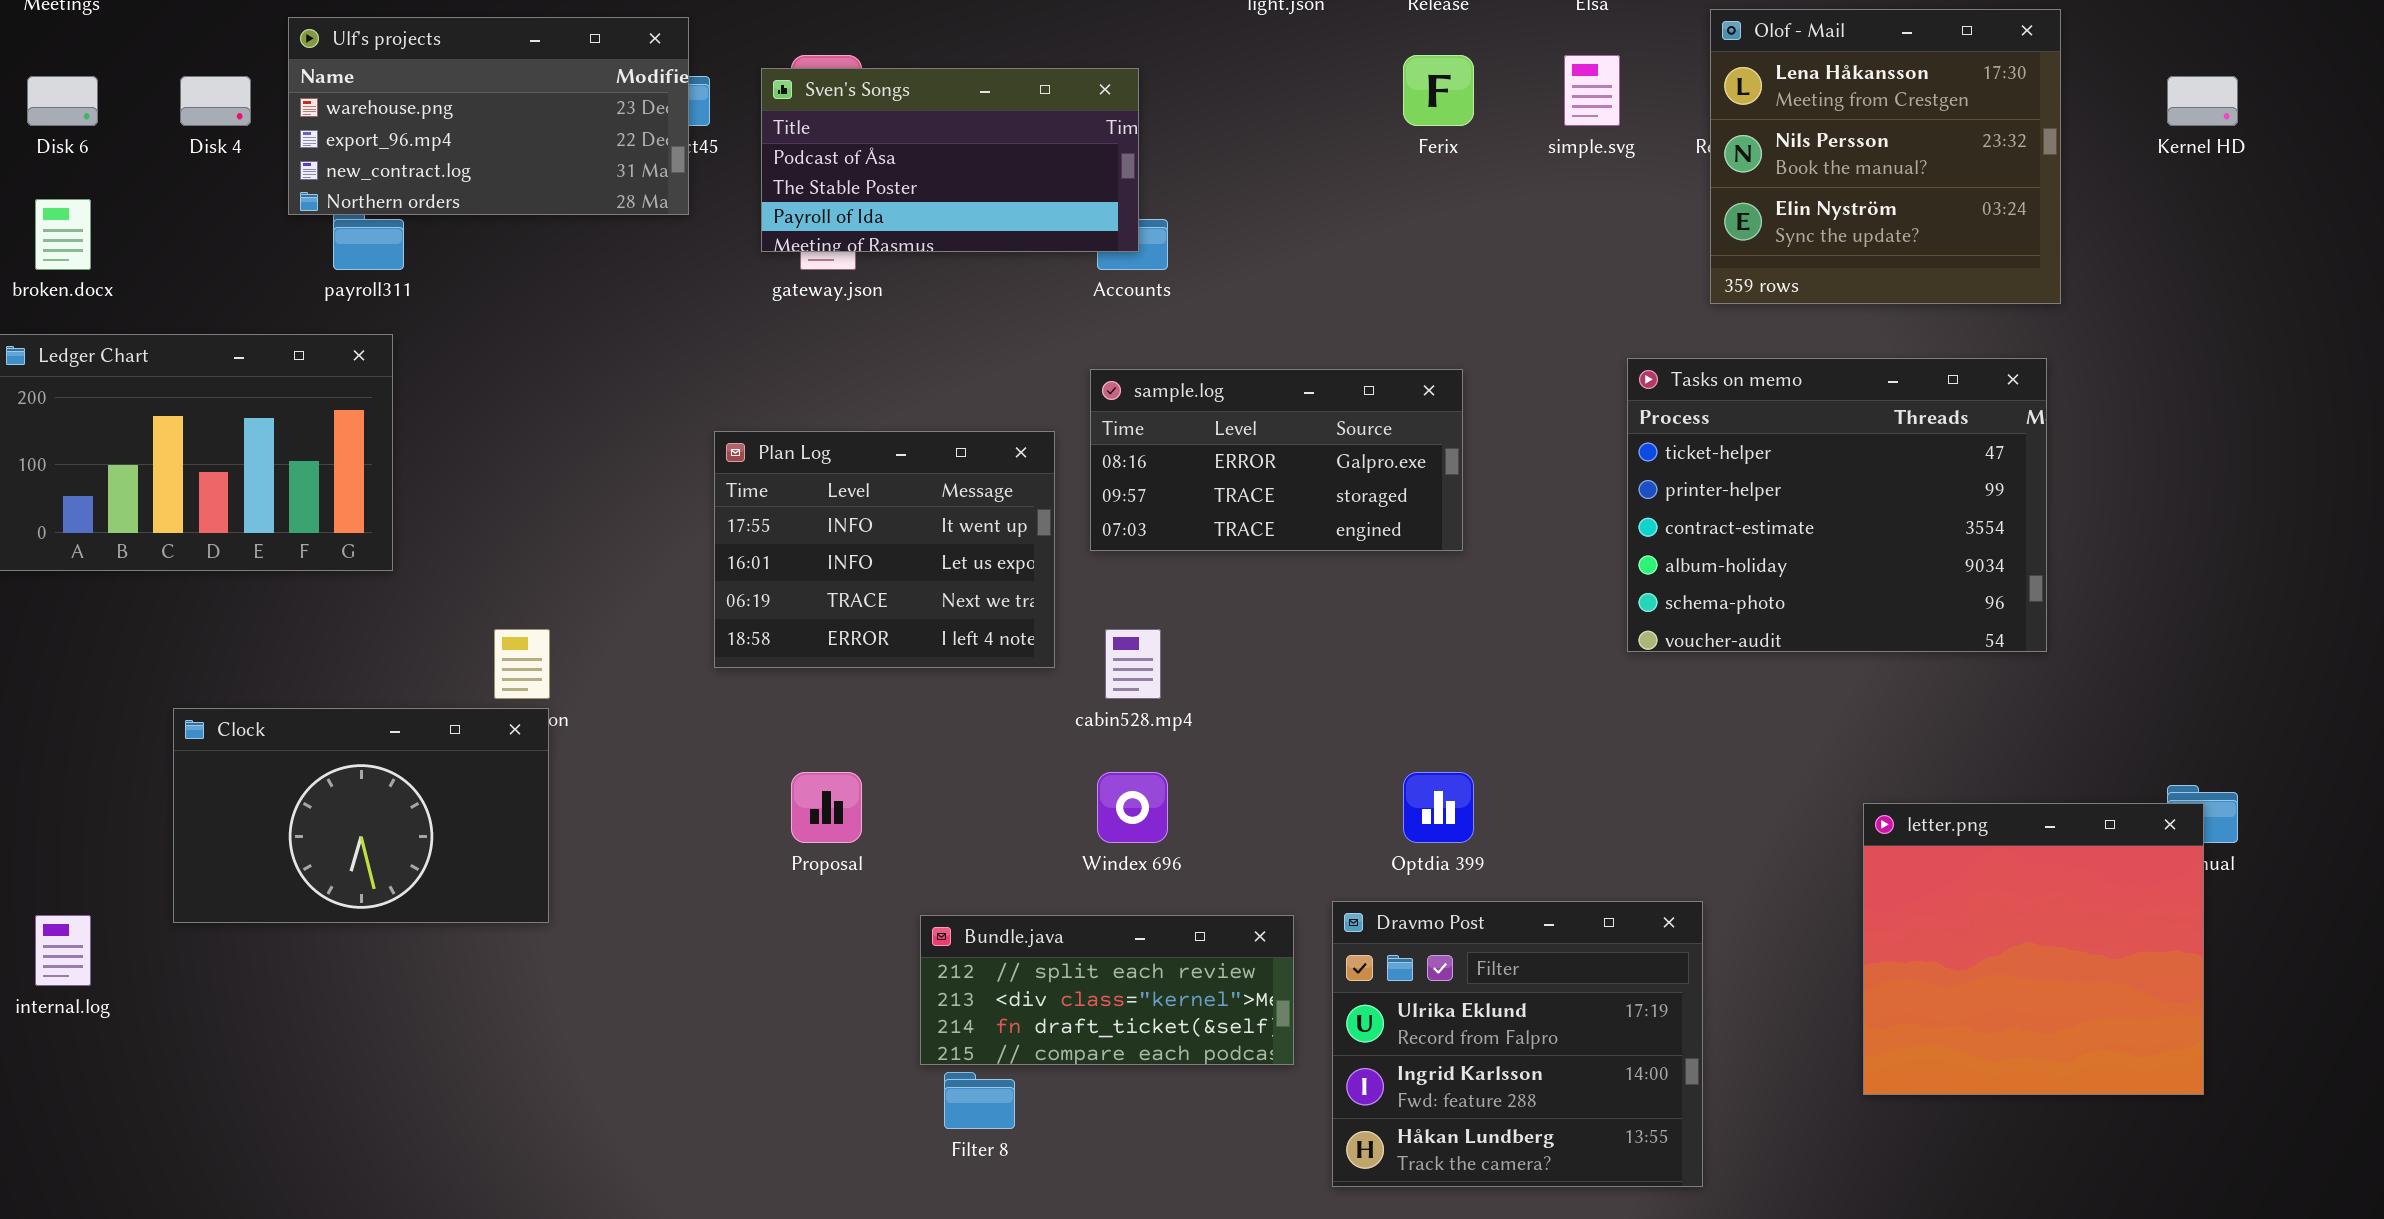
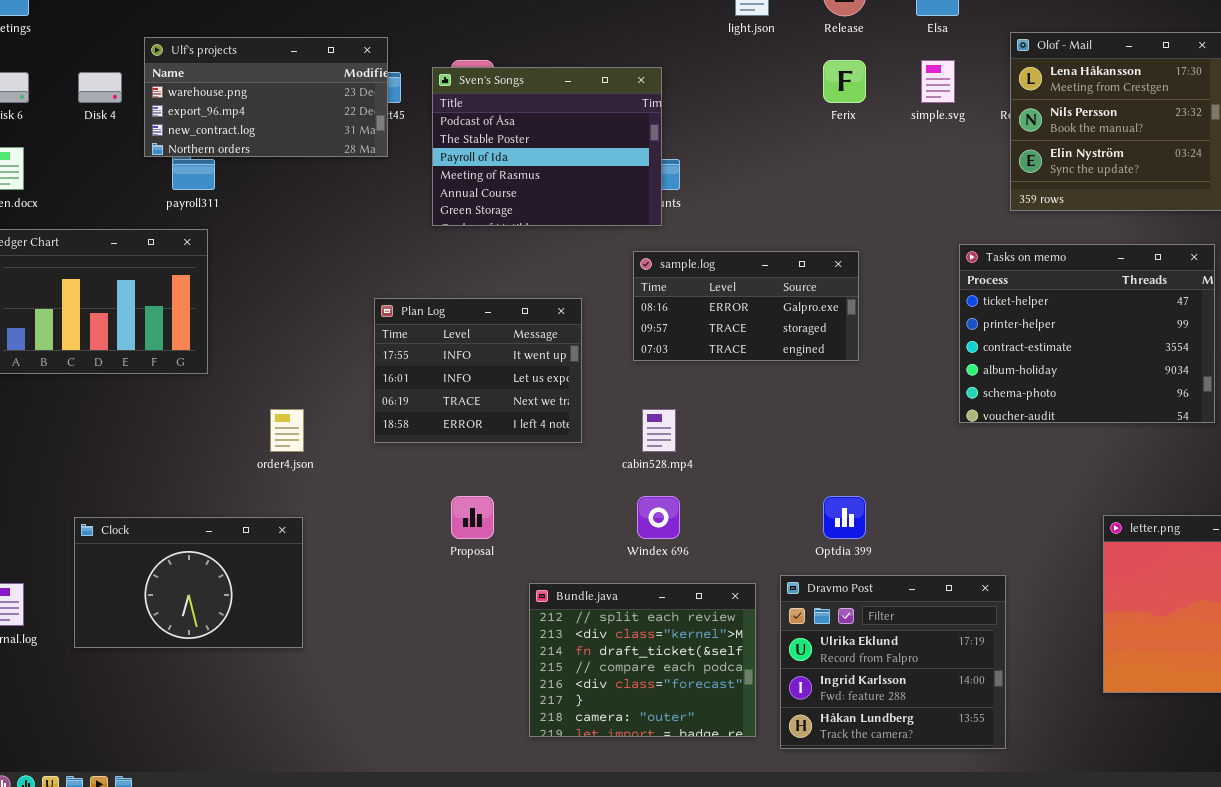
Sven's Songs: [761,68,1139,252] -> [432,67,662,226], resized
Plan Log: [714,431,1055,668] -> [374,298,582,443], moved
Clock: [173,708,549,923] -> [74,517,303,648], moved
Bundle.java: [920,915,1294,1065] -> [529,583,756,737], resized

